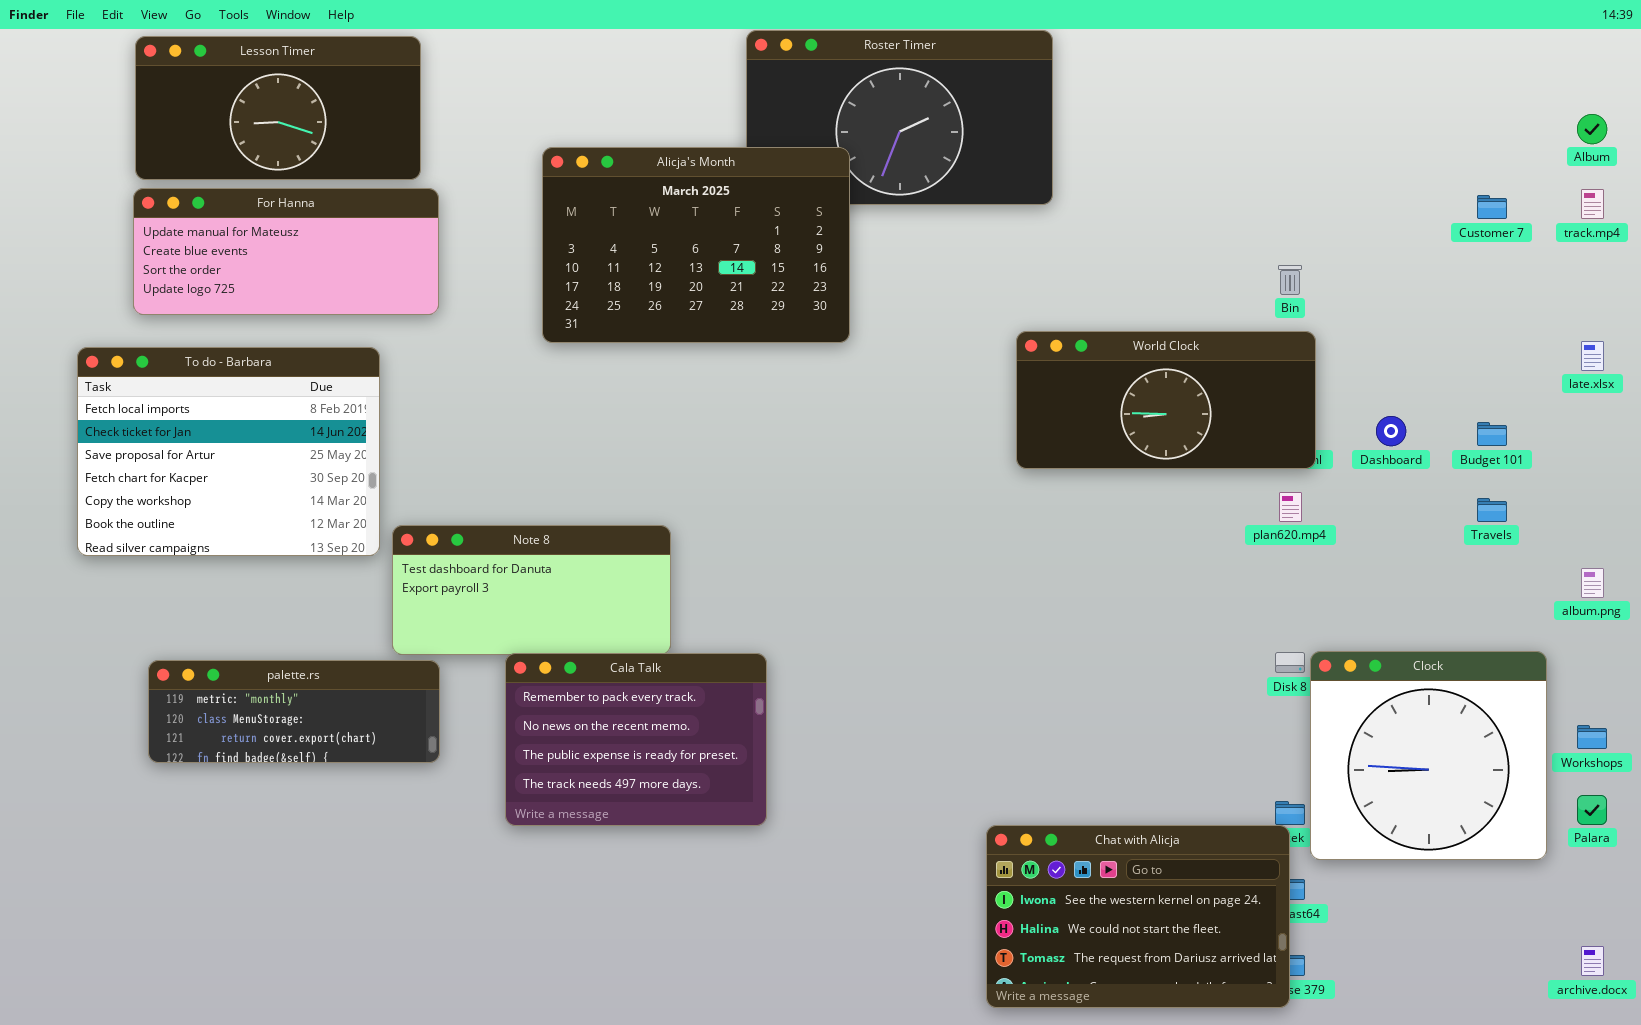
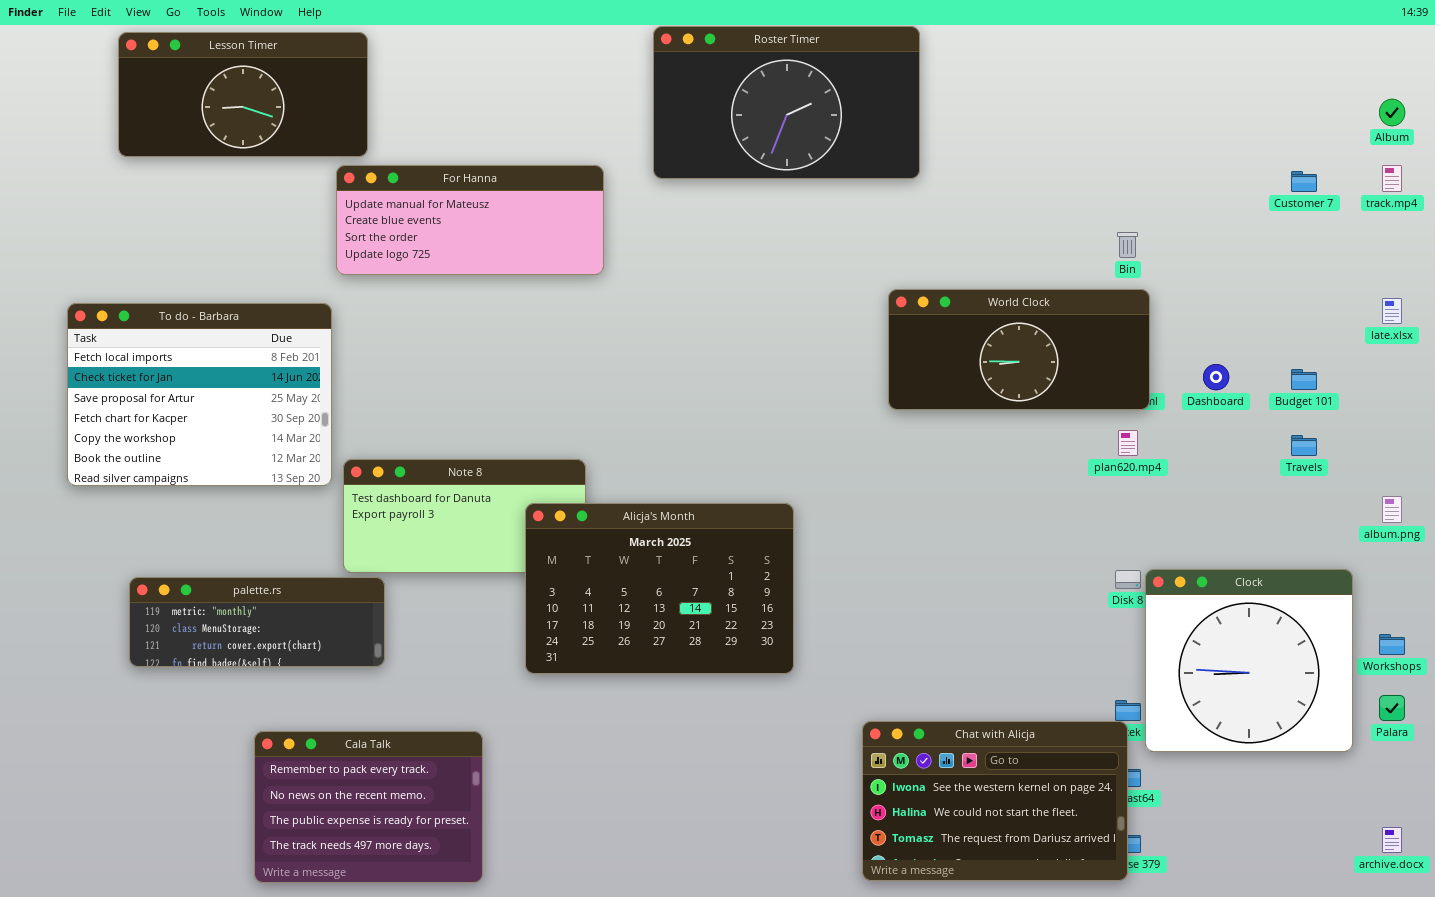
Alicja's Month: [542,147,850,343] -> [525,503,794,674], moved
For Hanna: [133,188,439,315] -> [336,165,604,275], moved
Cala Talk: [505,653,767,826] -> [254,731,483,883], moved

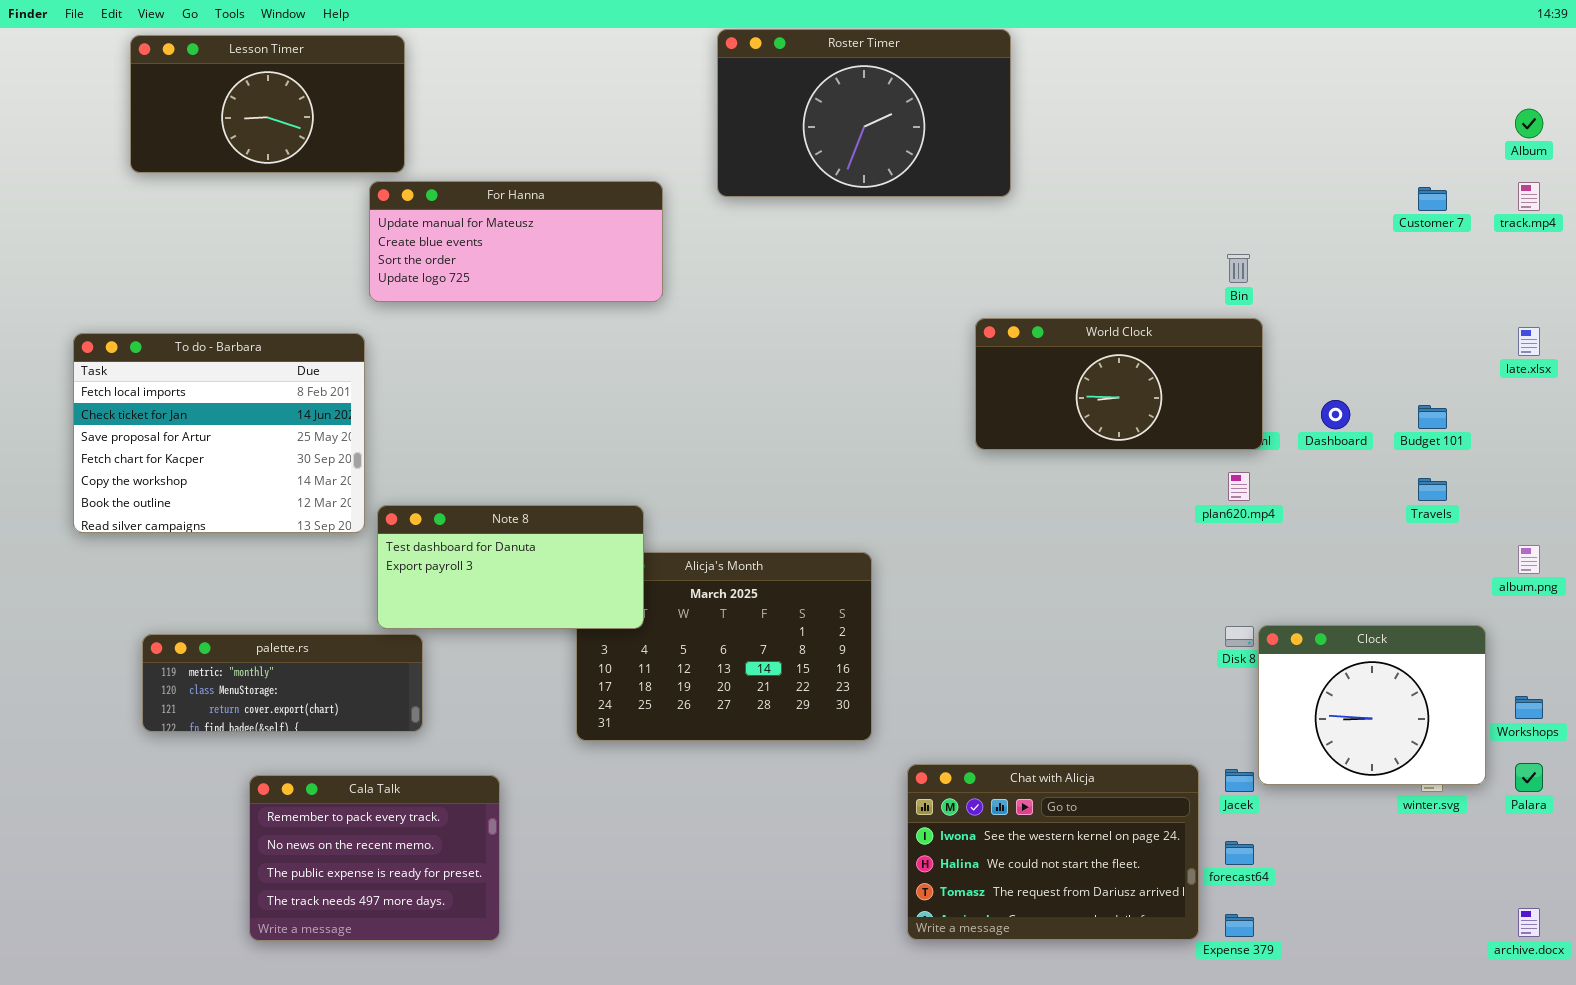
Note 8: [343,459,586,573] -> [377,505,644,629], raised
Clock: [1145,569,1353,752] -> [1258,625,1486,785], resized
Chat with Alicja: [862,721,1128,881] -> [907,764,1199,940], moved
Cala Talk: [254,731,483,883] -> [249,775,500,941], moved

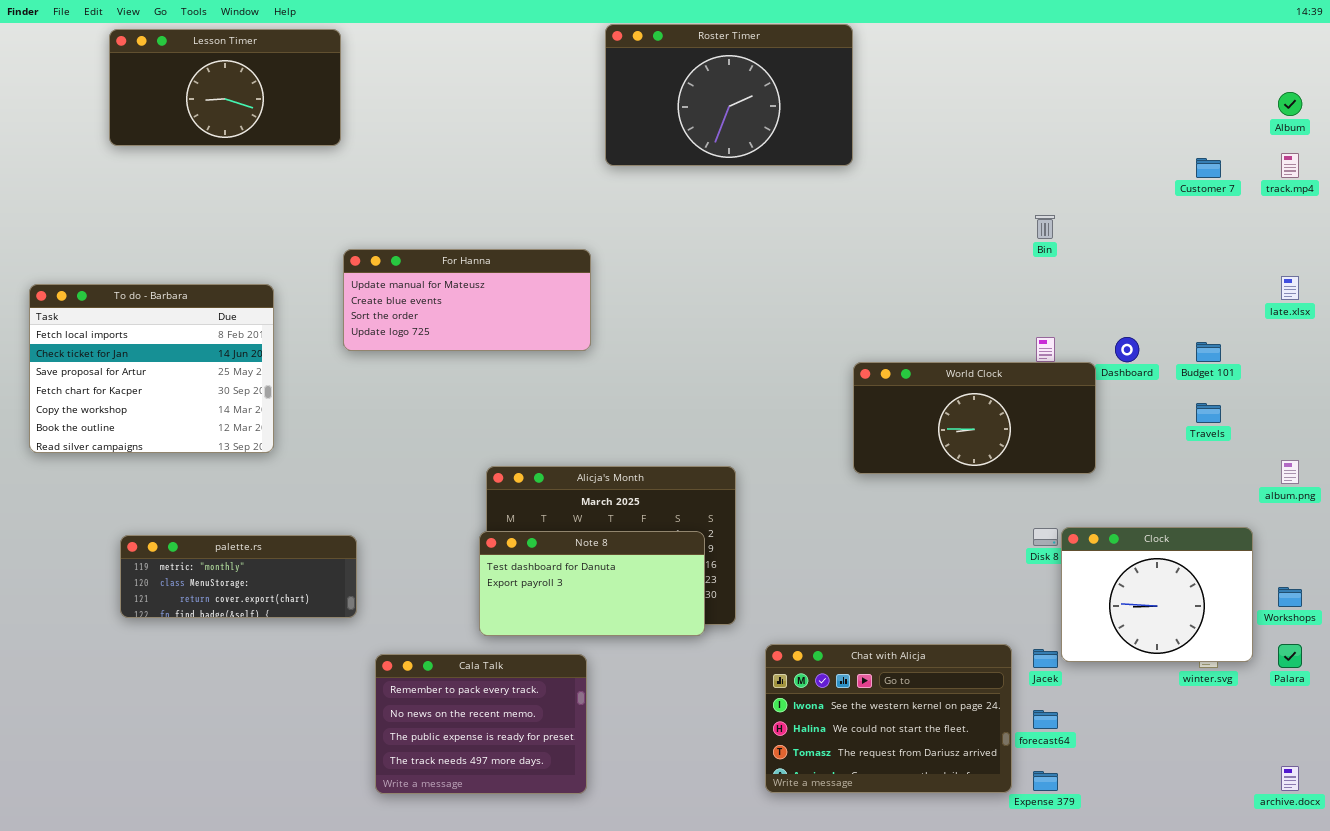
For Hanna: [369,181,663,302] -> [343,249,591,351], moved
World Clock: [975,318,1263,450] -> [853,362,1096,474], moved
To do - Barbara: [73,333,365,533] -> [29,284,274,453], moved
Note 8: [377,505,644,629] -> [479,531,705,636], moved
Cala Talk: [249,775,500,941] -> [375,654,587,794], moved

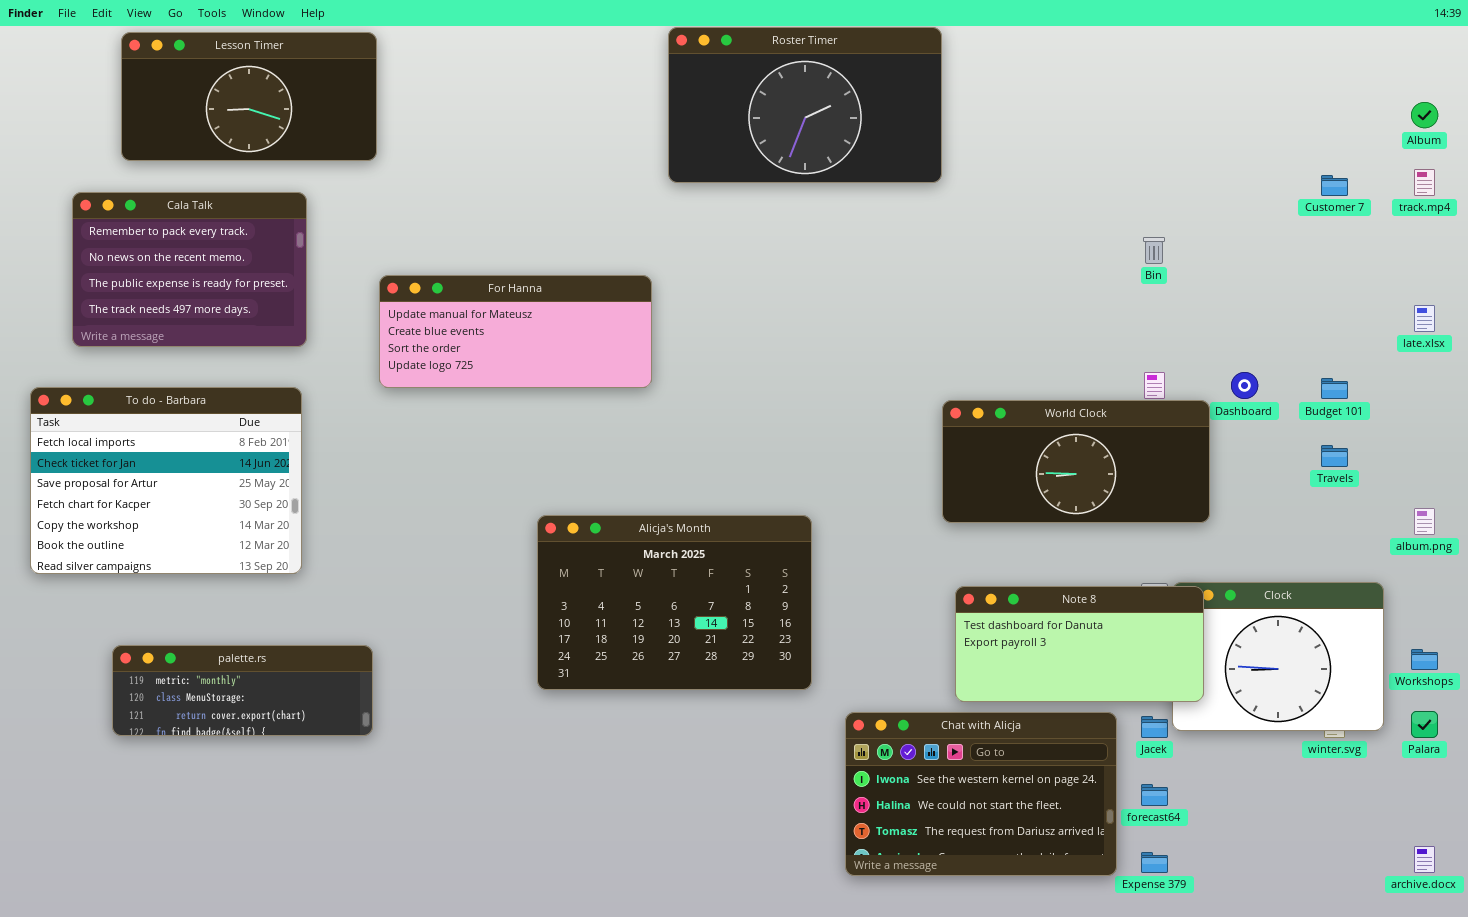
To do - Barbara: [29,284,274,453] -> [30,387,302,574], moved
Note 8: [479,531,705,636] -> [955,586,1204,702], moved
palette.rs: [120,535,357,618] -> [112,645,373,736], moved
Cala Talk: [375,654,587,794] -> [72,192,307,347], moved

